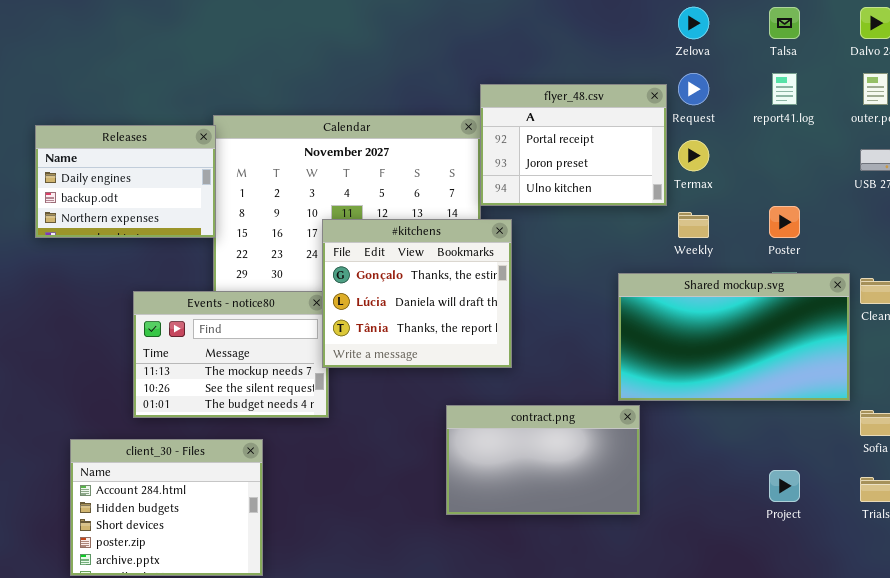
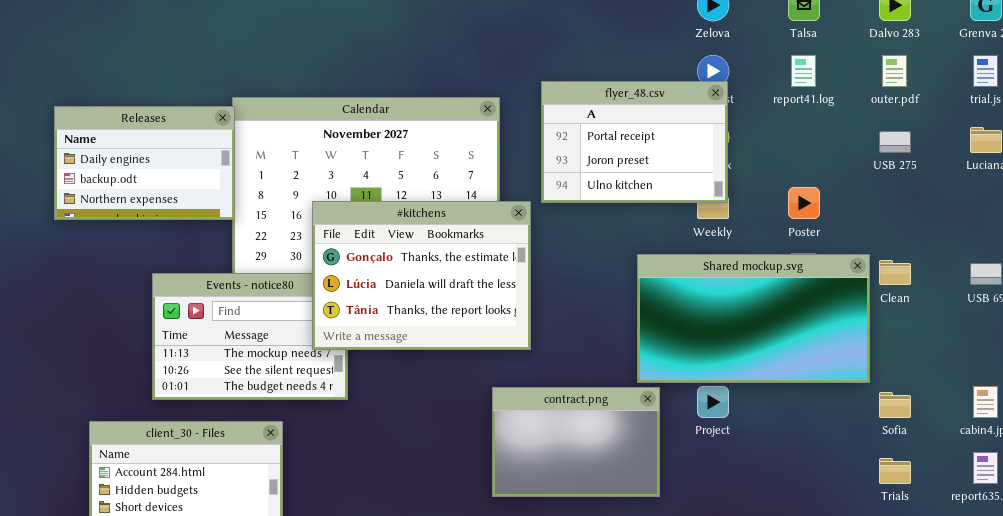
flyer_48.csv: [480,84,667,206] -> [541,81,728,203], moved
#kitchens: [322,219,512,368] -> [312,201,531,350], resized
contract.png: [446,405,640,515] -> [492,387,660,497], resized
Project: [769,470,800,502] -> [697,386,729,418], moved

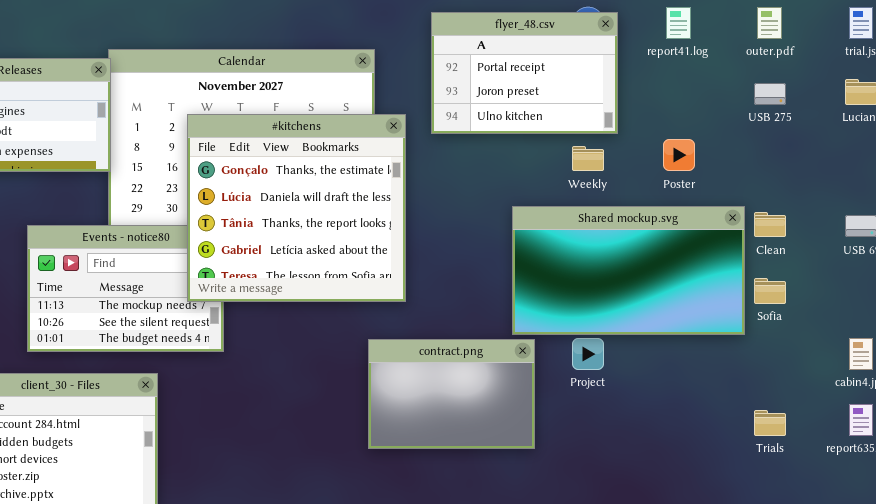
flyer_48.csv: [541,81,728,203] -> [431,12,618,134], moved
#kitchens: [312,201,531,350] -> [187,114,406,302], resized
Sofia: [879,392,911,418] -> [754,278,786,304], moved

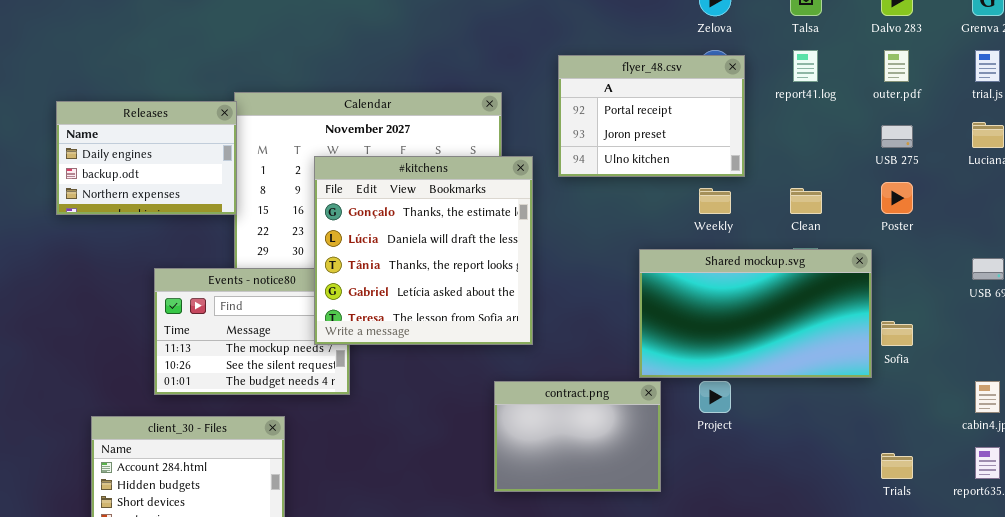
Poster: [663,139,695,171] -> [881,182,913,214], moved
Clean: [754,212,786,237] -> [790,188,822,214], moved

